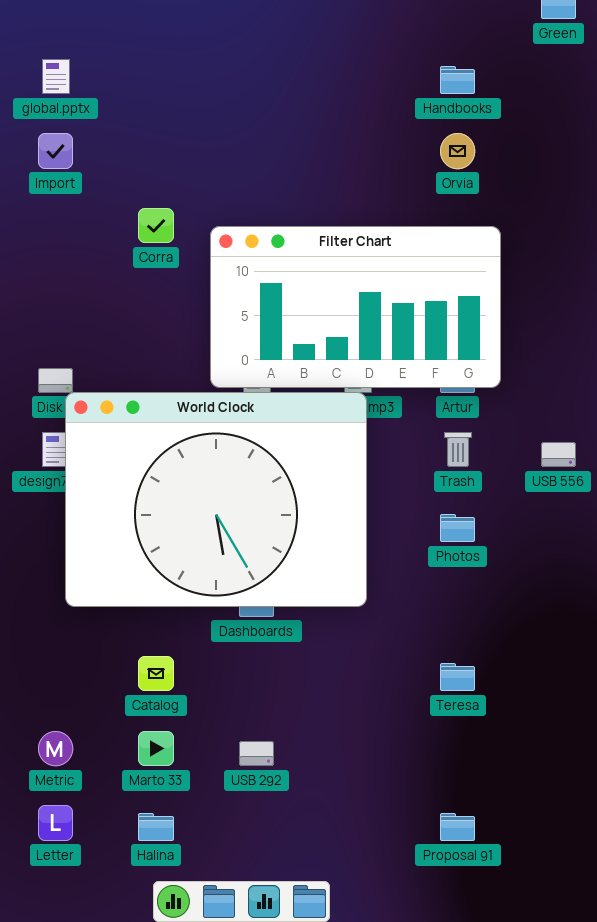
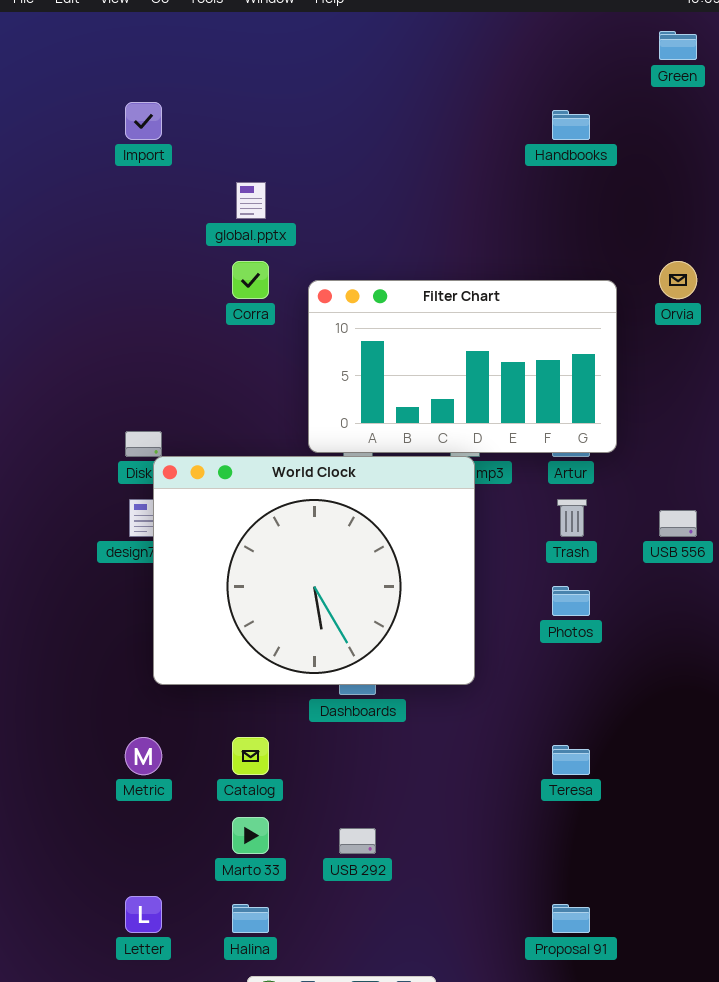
global.pptx: [42,59,70,94] -> [236,182,266,219], moved
Import: [38,133,73,169] -> [125,102,162,140], moved
Orvia: [440,133,475,169] -> [659,261,697,299], moved
Metric: [38,731,73,766] -> [125,737,162,775], moved

